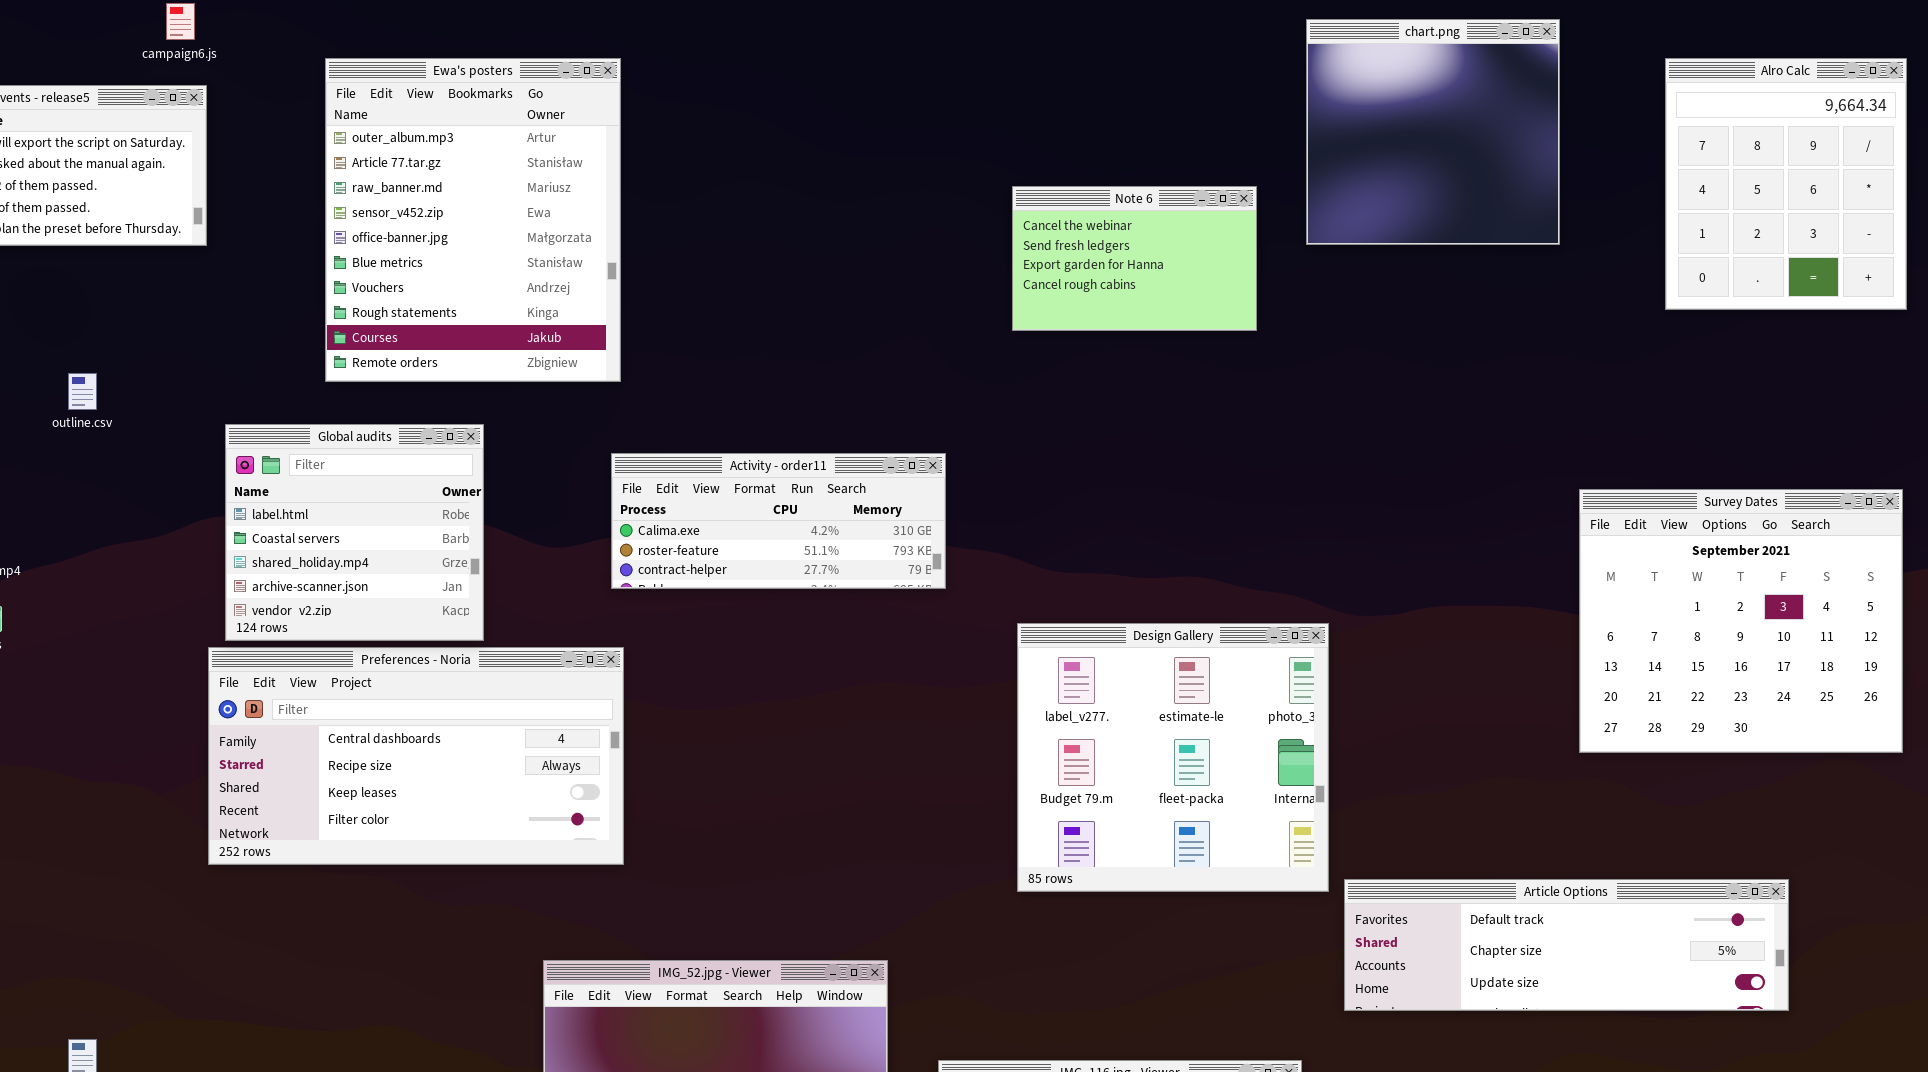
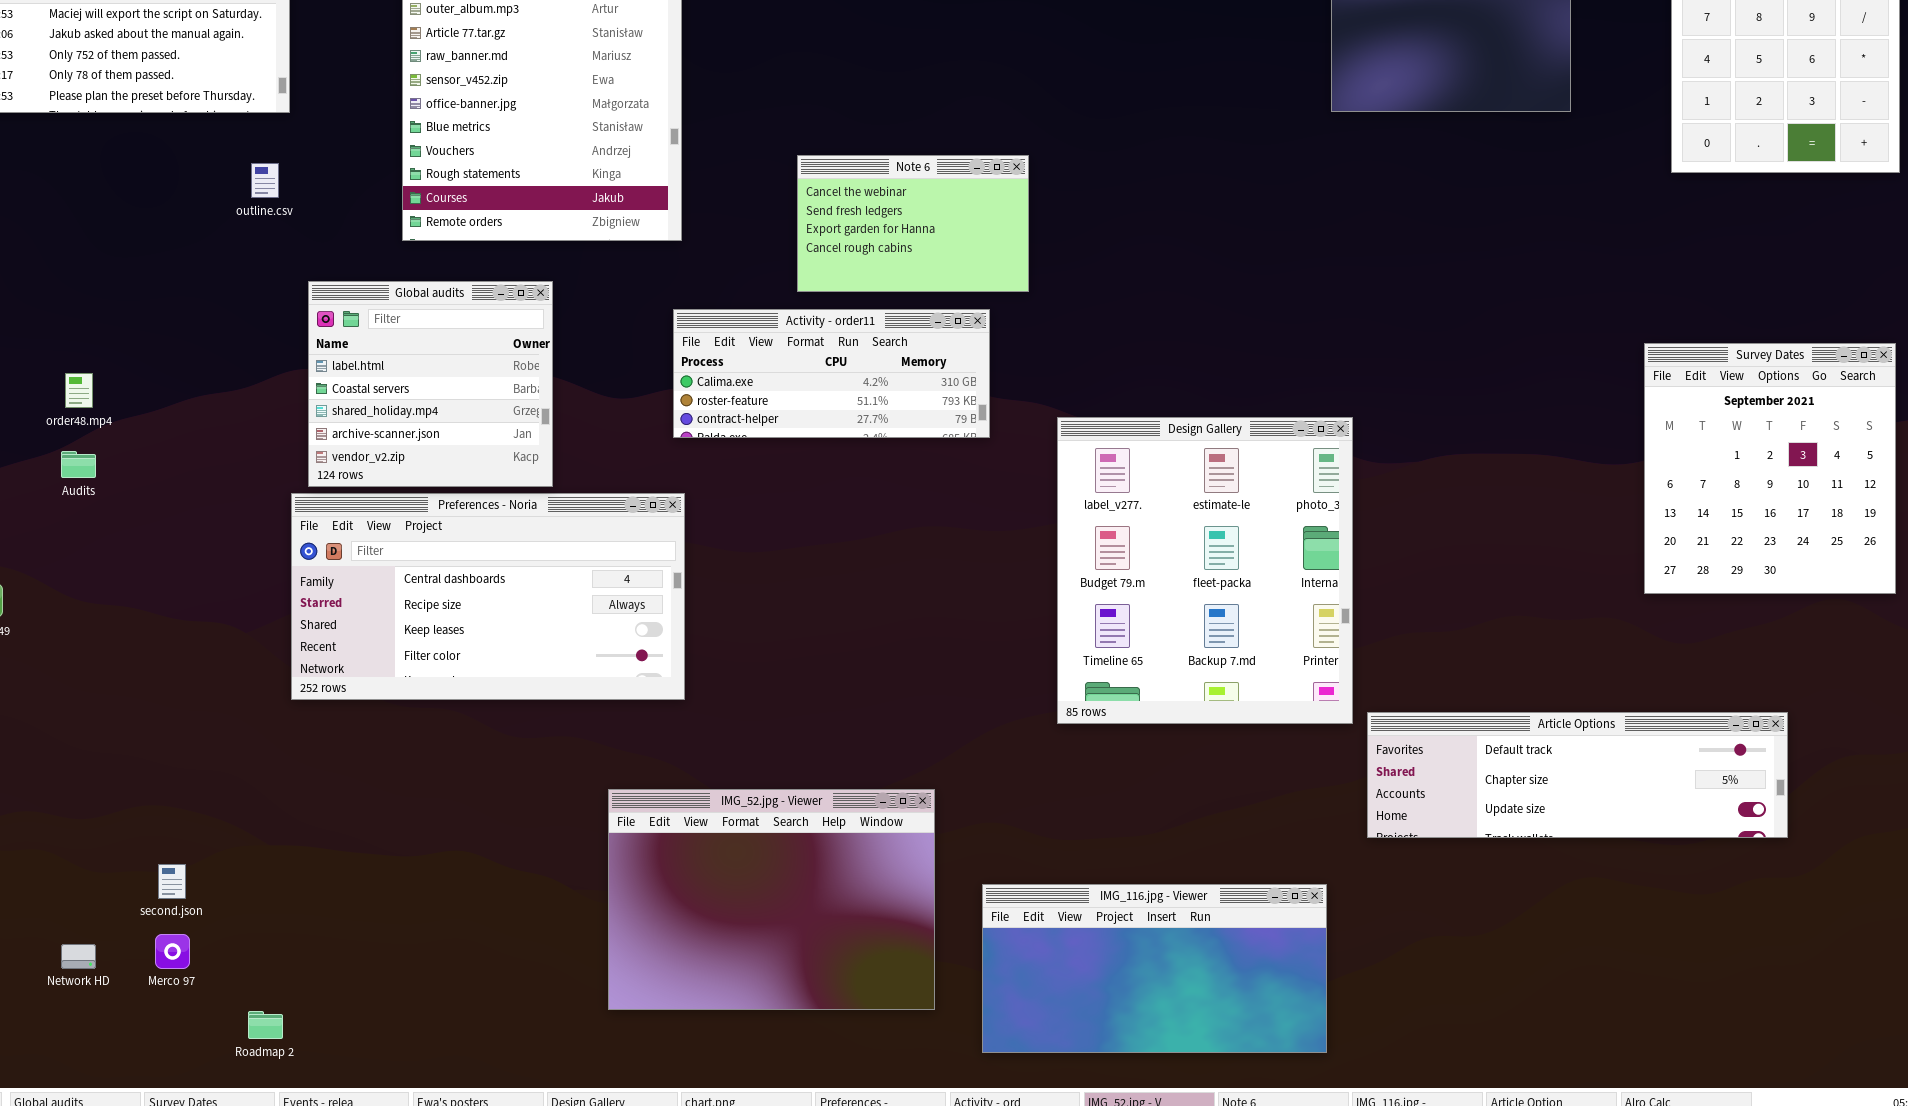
Note 6: [1012,186,1257,331] -> [797,155,1029,292], moved
outline.csv: [68,373,97,410] -> [251,163,279,198], moved
Survey Dates: [1579,489,1903,753] -> [1644,343,1896,594], resized
Design Gallery: [1017,623,1329,892] -> [1057,417,1353,724], resized

